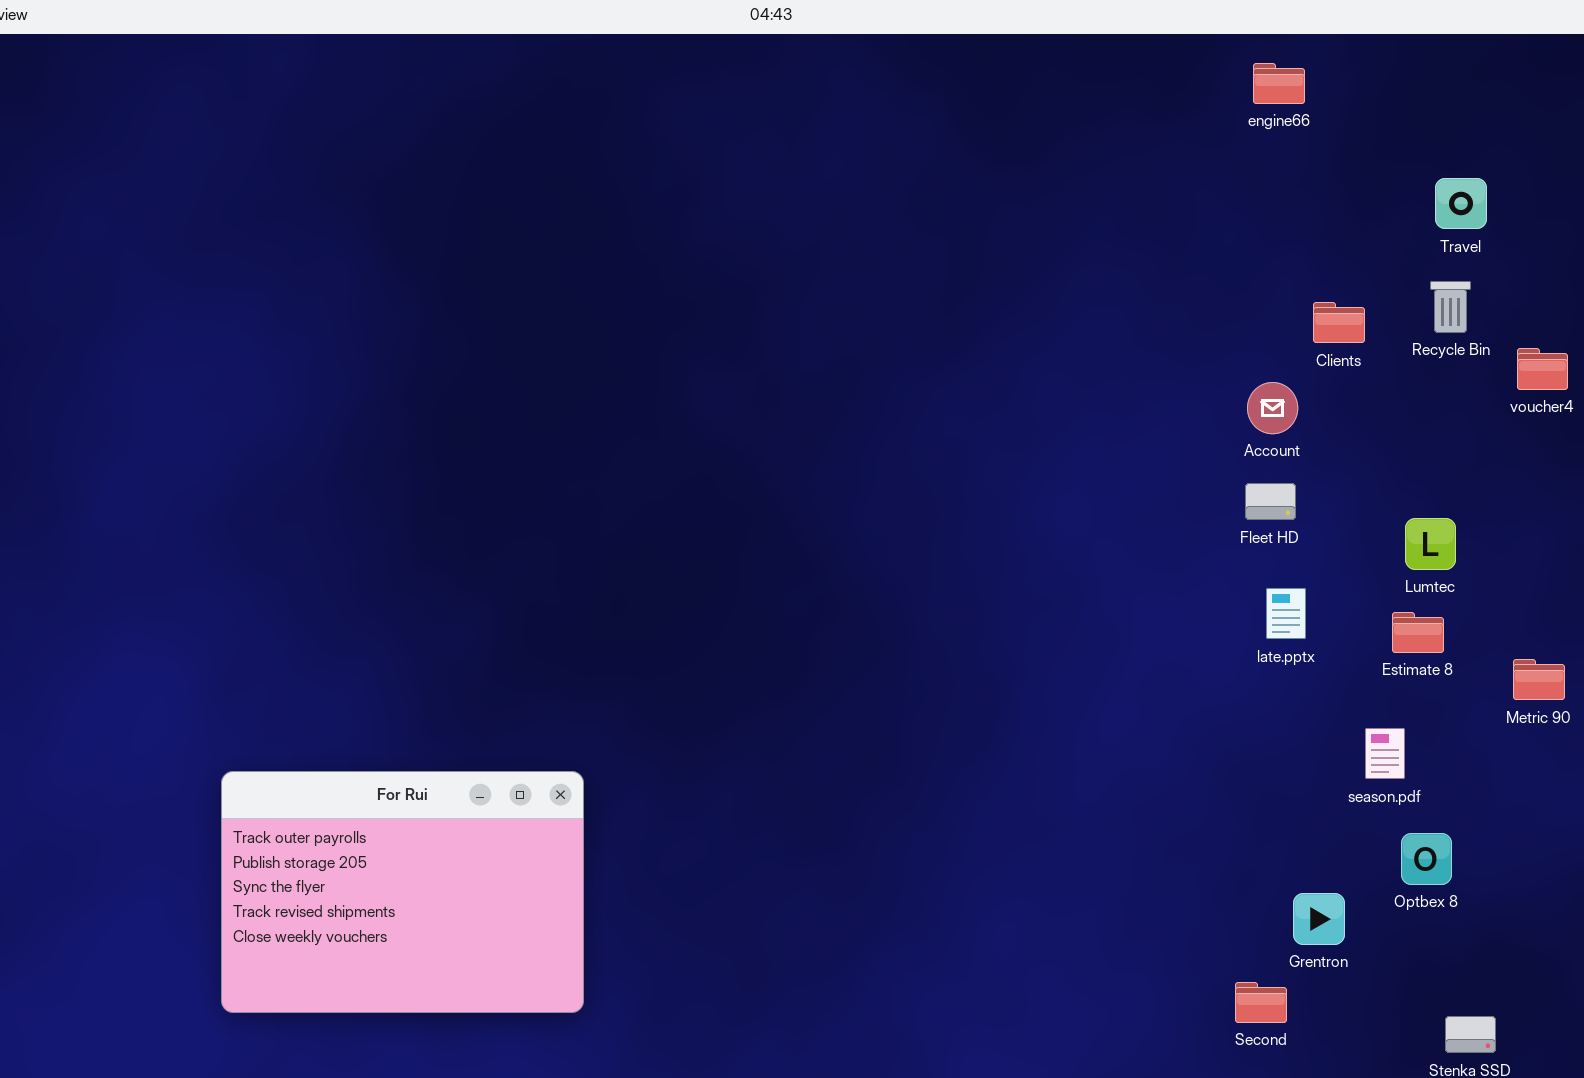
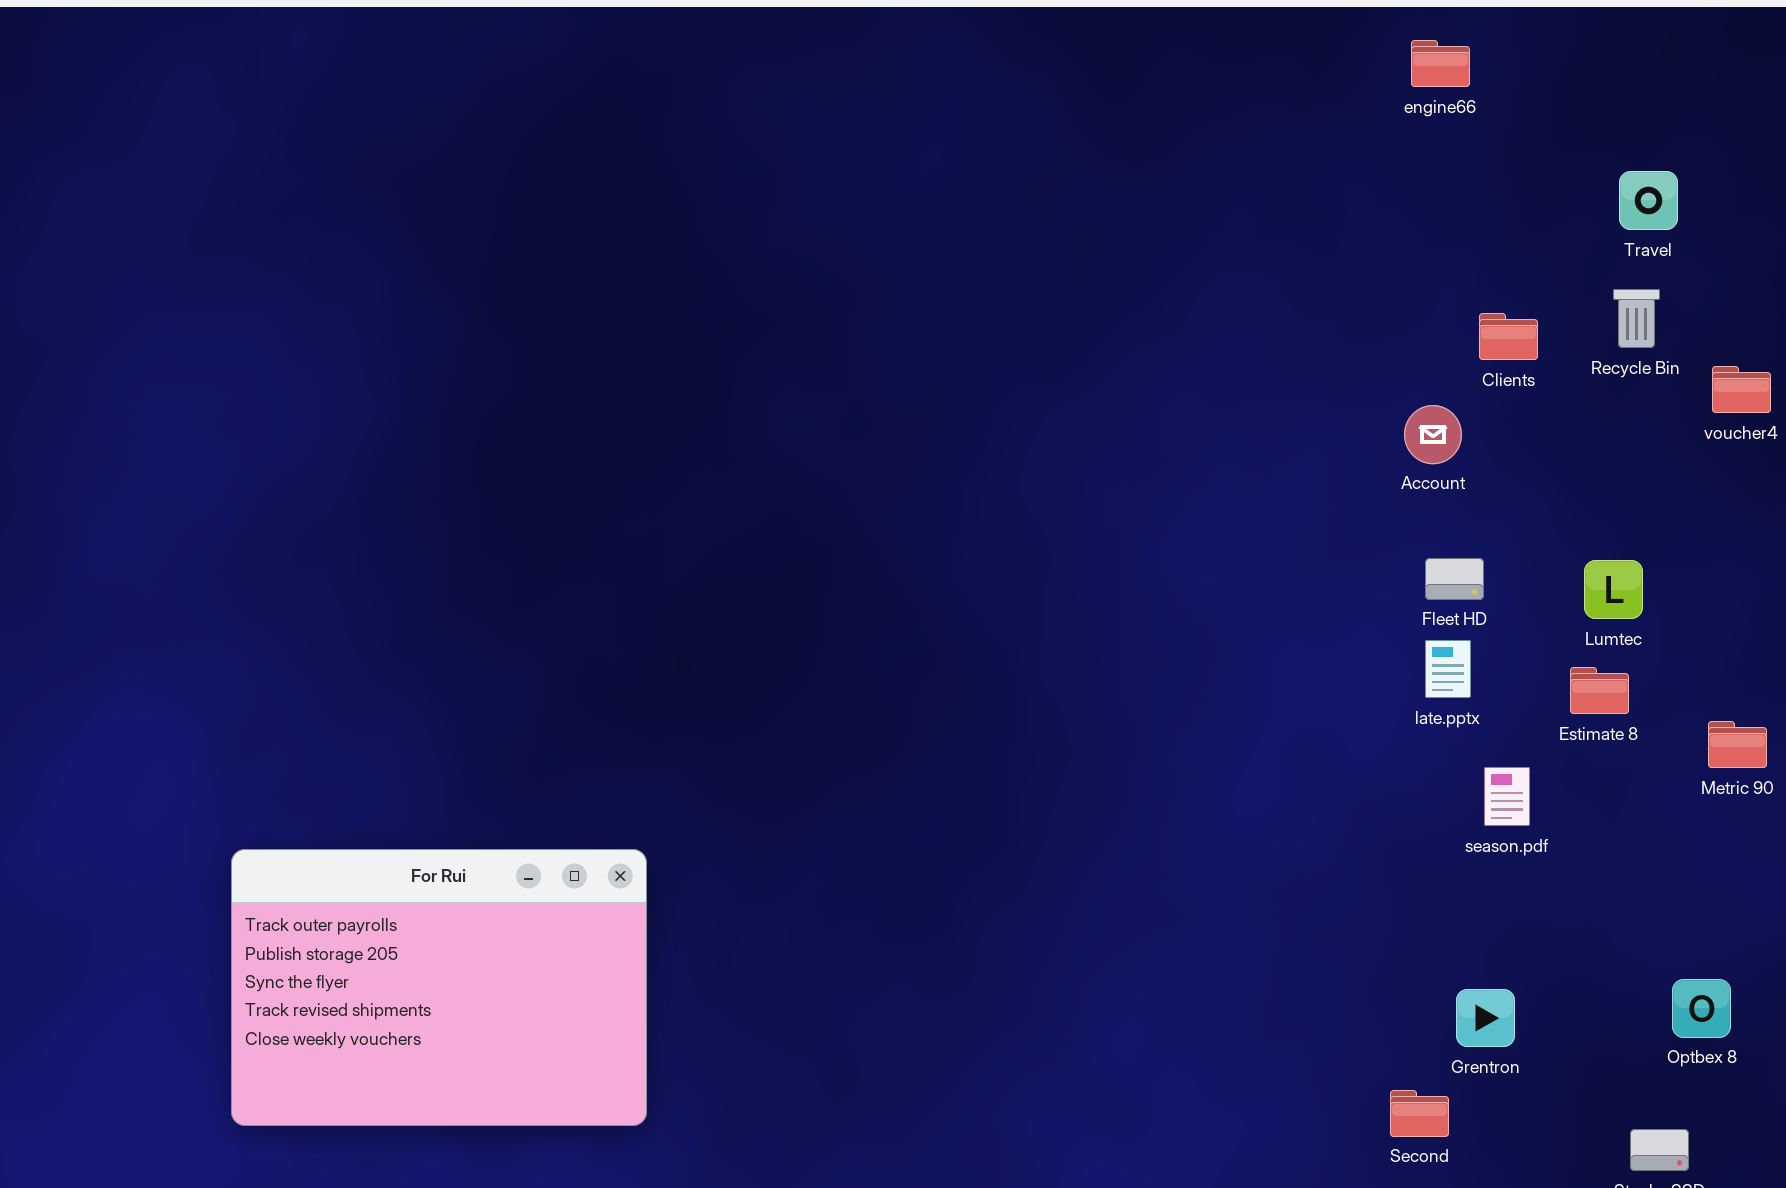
Fleet HD: [1245,483,1296,520] -> [1425,558,1484,600], moved
season.pdf: [1365,728,1405,779] -> [1484,767,1530,826], moved
Optbex 8: [1401,833,1452,885] -> [1672,979,1731,1038], moved

